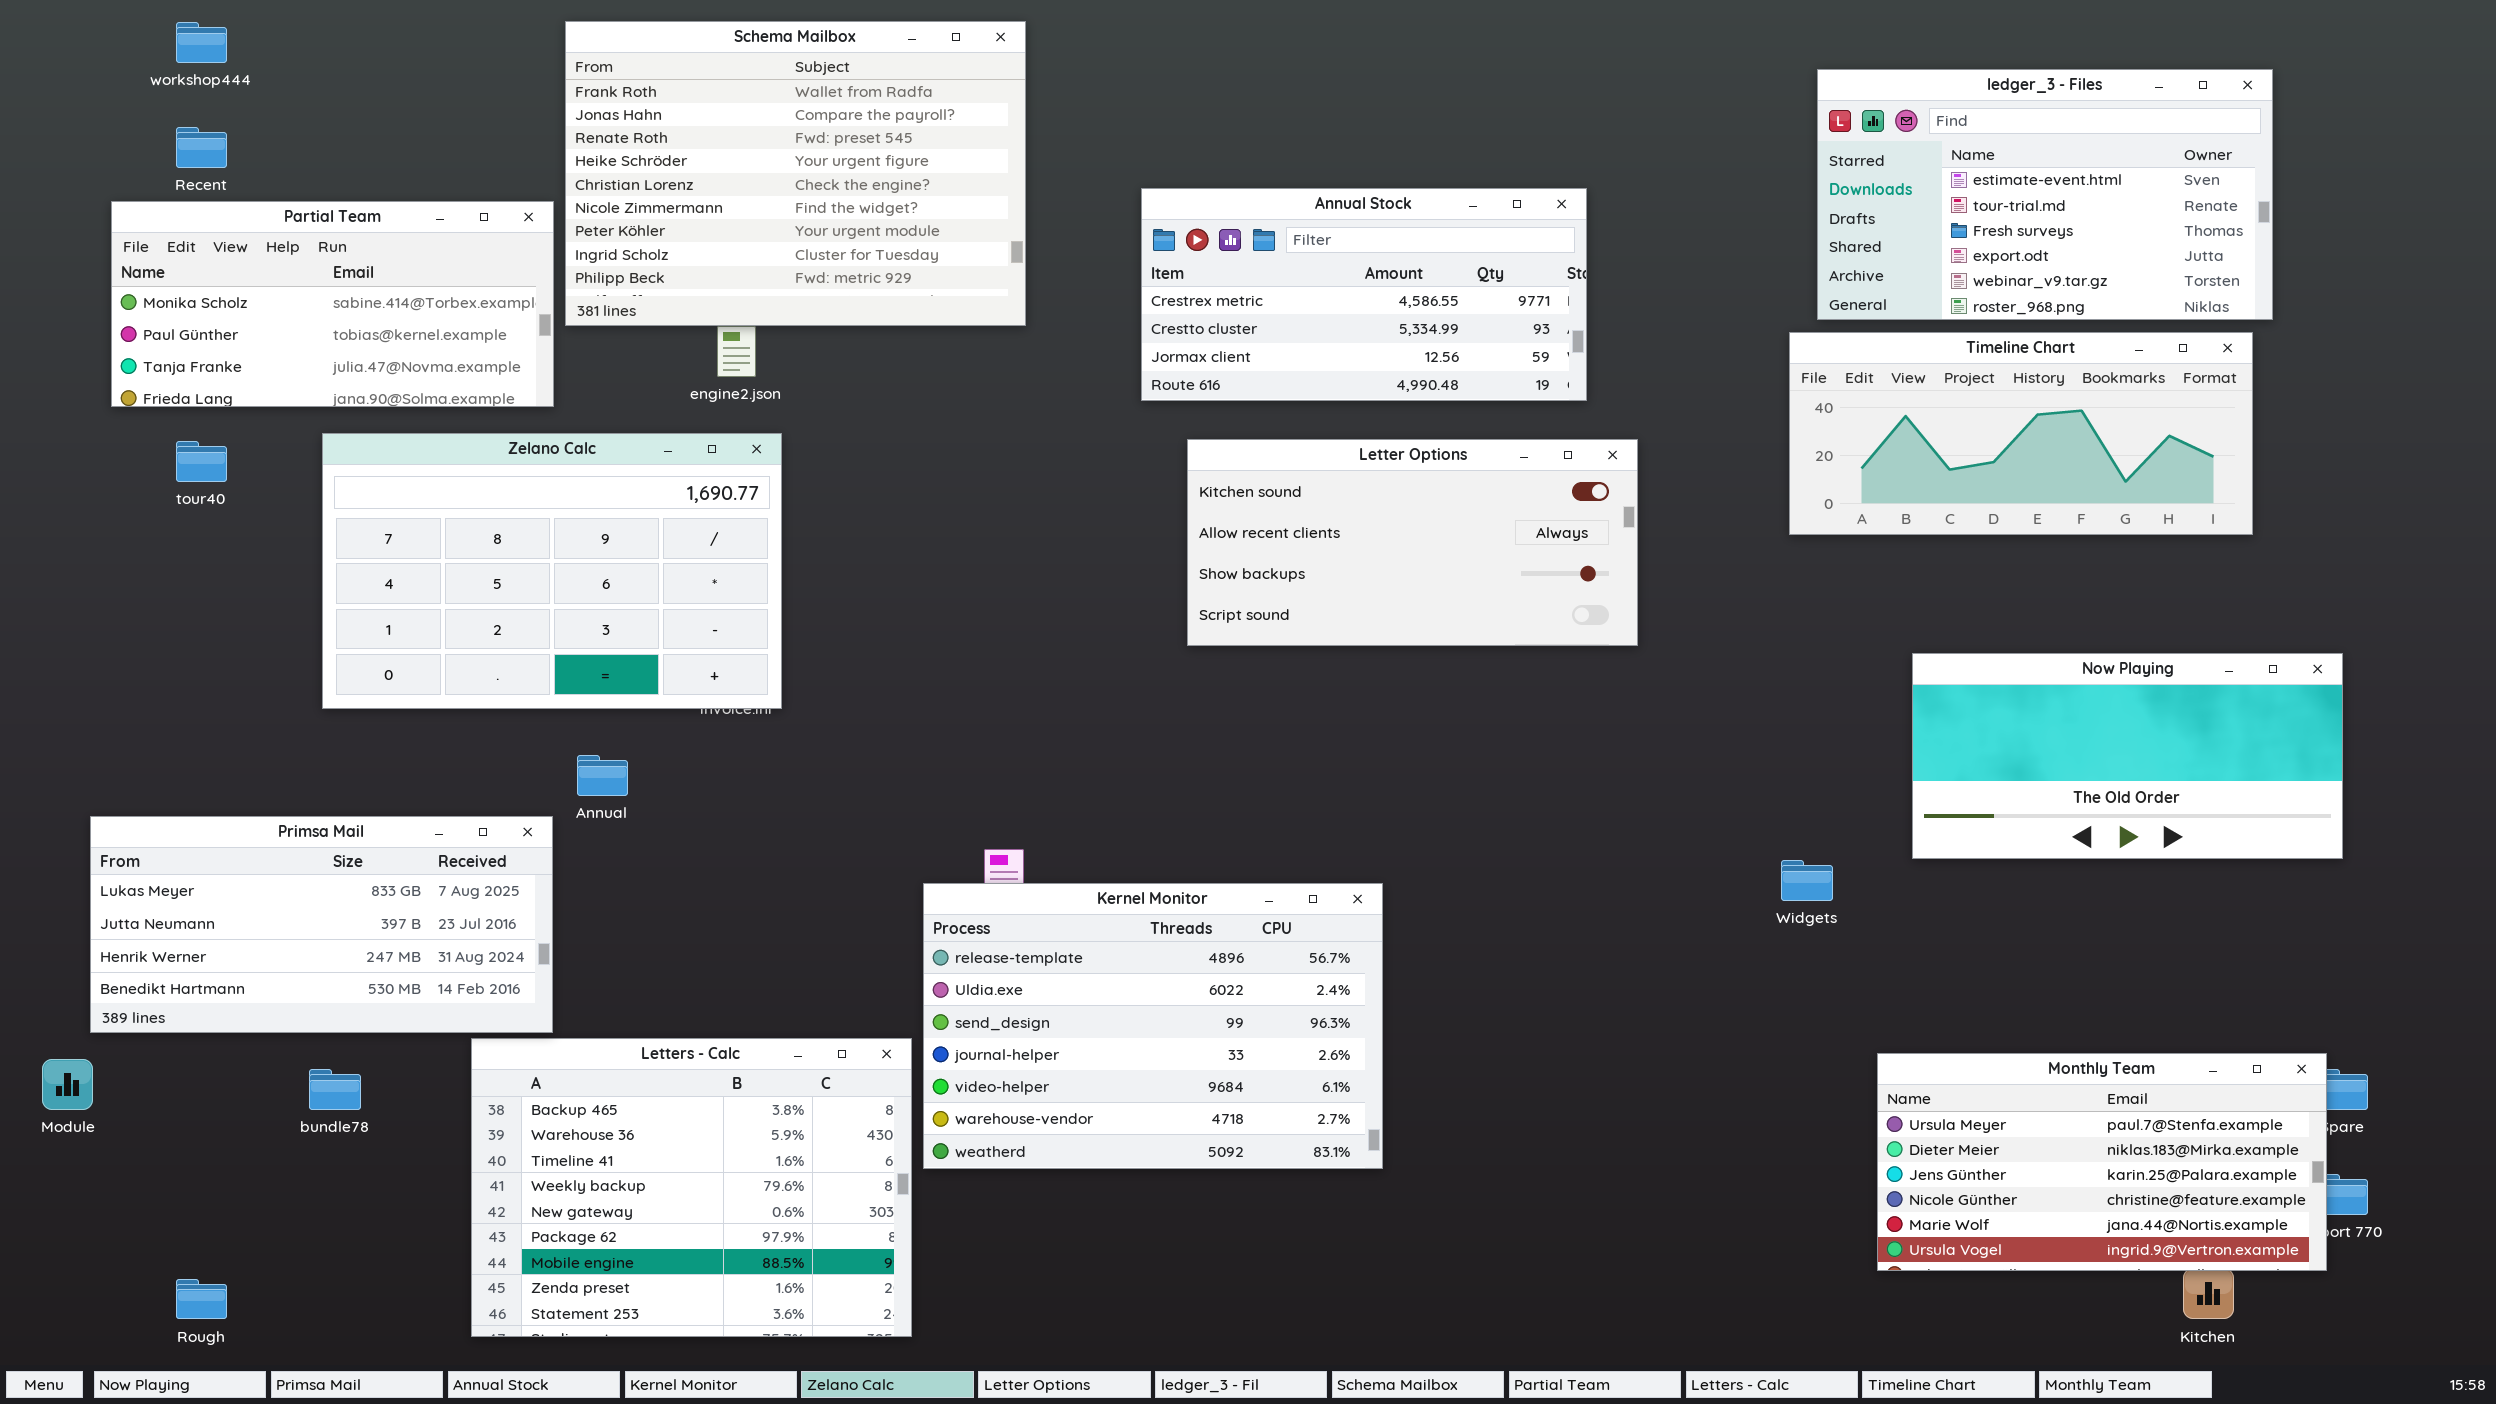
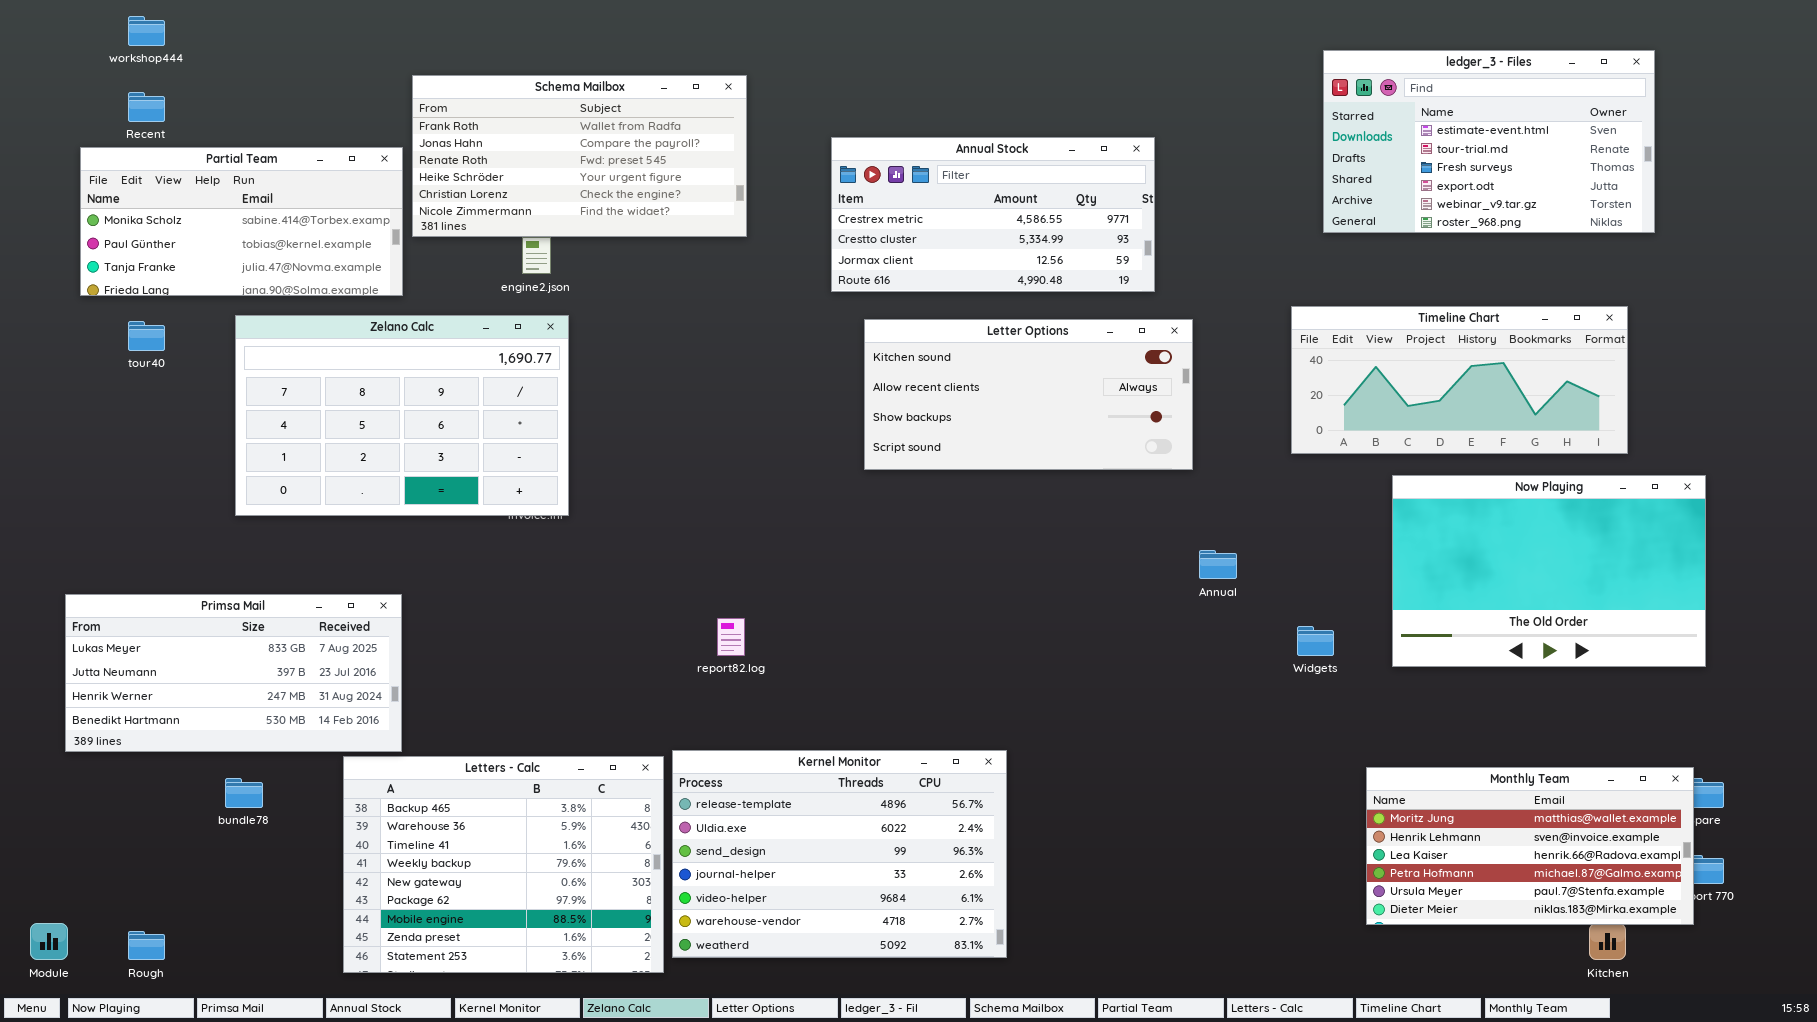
Schema Mailbox: [565,21,1026,326] -> [412,75,747,237], resized
Timeline Chart: [1789,332,2253,535] -> [1291,306,1628,454], moved
Now Playing: [1912,653,2343,859] -> [1392,475,1706,667], resized
Annual: [577,755,628,796] -> [1199,550,1237,579], moved
Kernel Monitor: [923,883,1383,1169] -> [672,750,1007,958], moved
Monthly Team: [1877,1053,2327,1271] -> [1366,767,1694,925], scrolled up 4 rows
Module: [42,1059,93,1110] -> [30,923,68,960], moved

